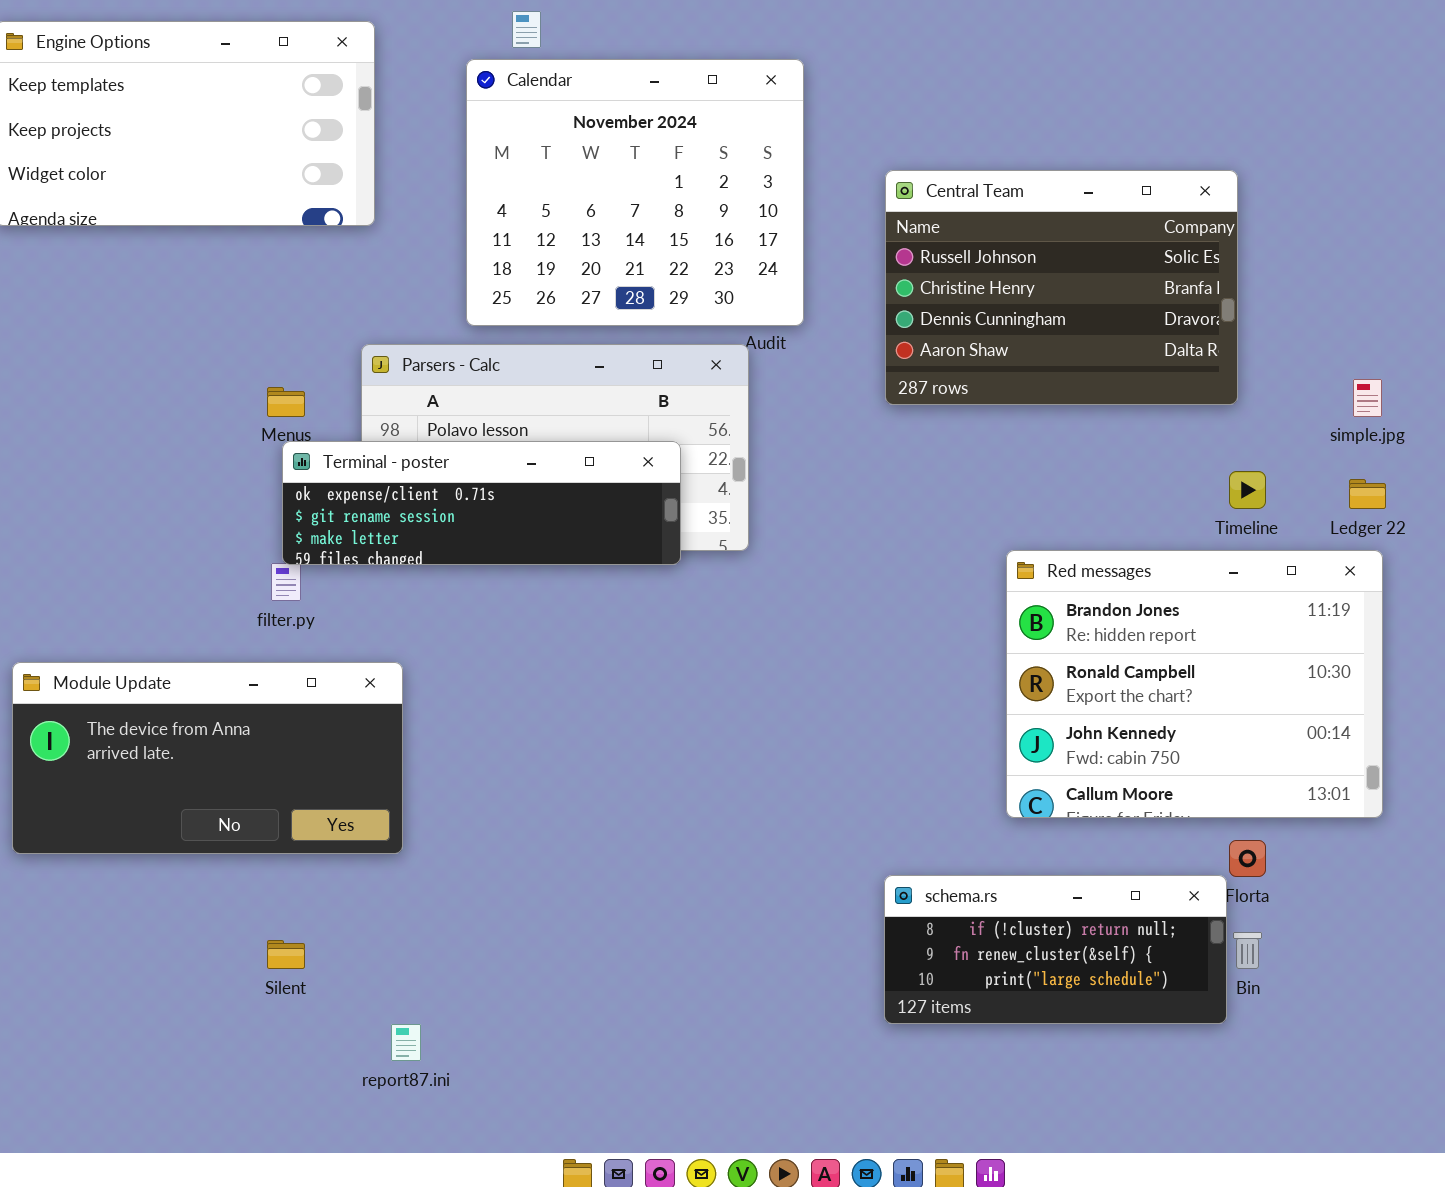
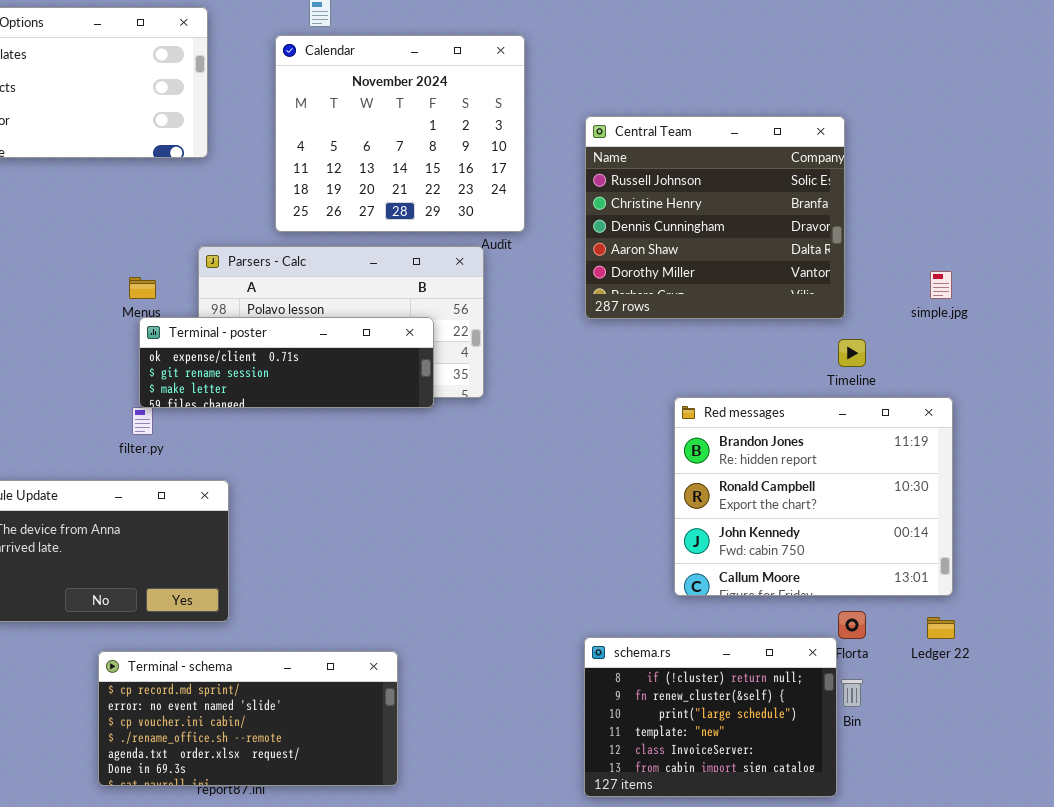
Central Team: [885,170,1238,405] -> [585,116,845,319], resized
Ledger 22: [1349,479,1386,509] -> [927,617,955,639], moved
schema.rs: [884,875,1227,1024] -> [584,637,837,797], resized
Terminal - schema: none -> [98,651,398,786], opened

